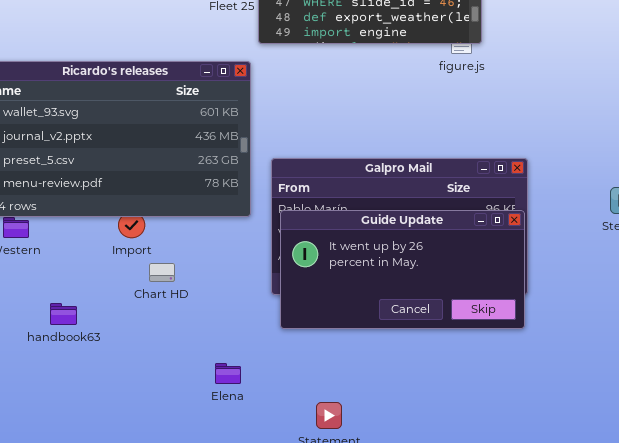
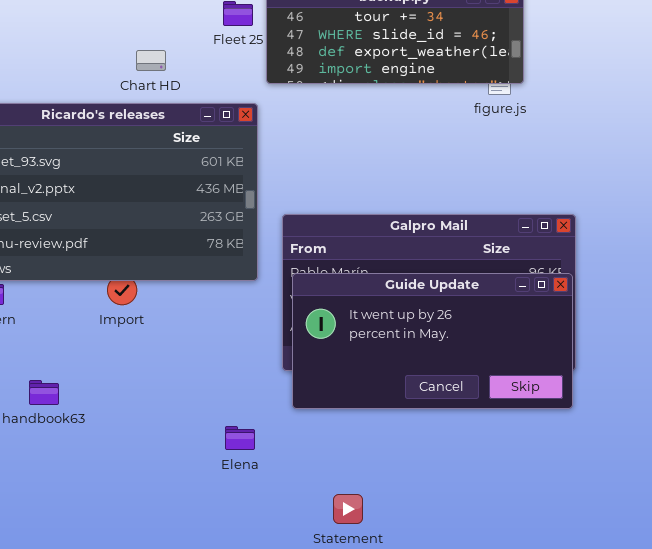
Chart HD: [149,263,175,282] -> [136,50,166,71], moved
Elena: [215,363,241,384] -> [225,426,255,450], moved

